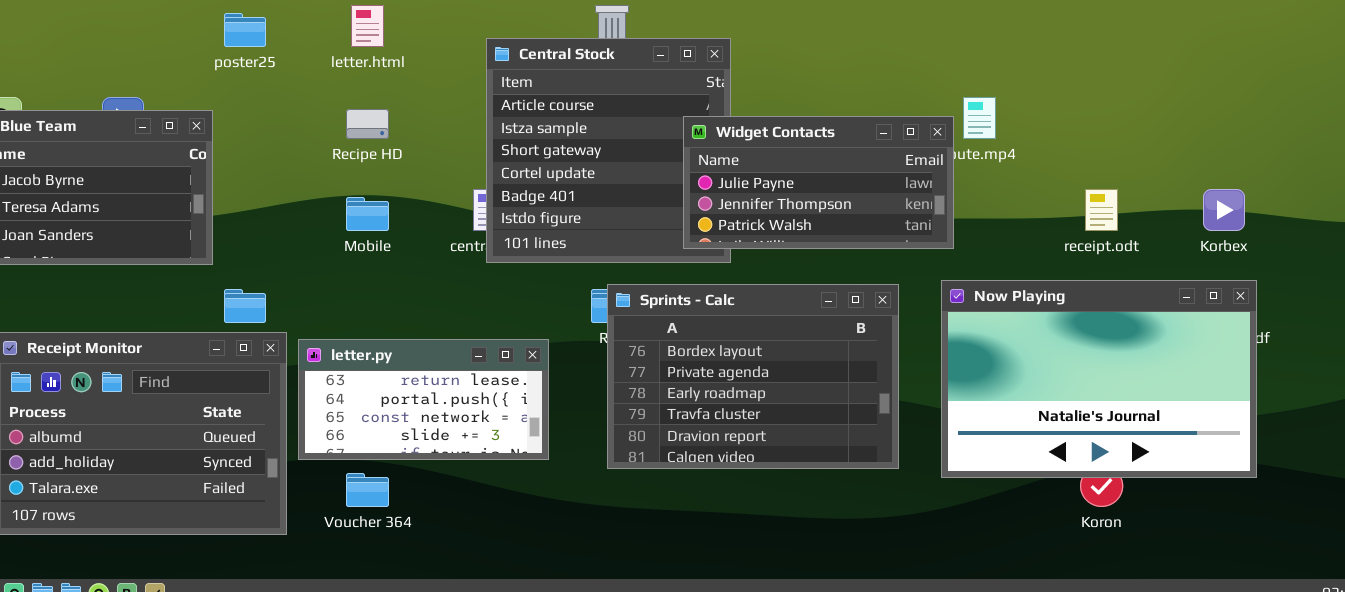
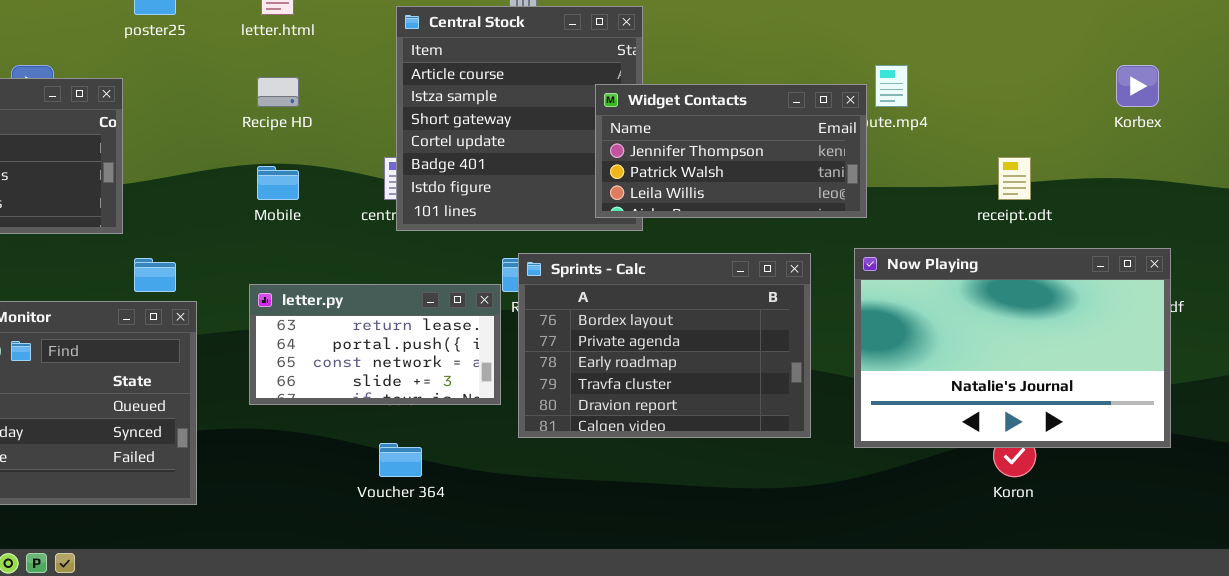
Widget Contacts: [683,116,954,249] -> [595,84,867,218], scrolled down 1 row
Korbex: [1203,189,1245,231] -> [1116,65,1159,107], moved
letter.py: [298,339,549,460] -> [249,284,501,405], moved
Voucher 364: [346,473,389,507] -> [379,443,422,477], moved

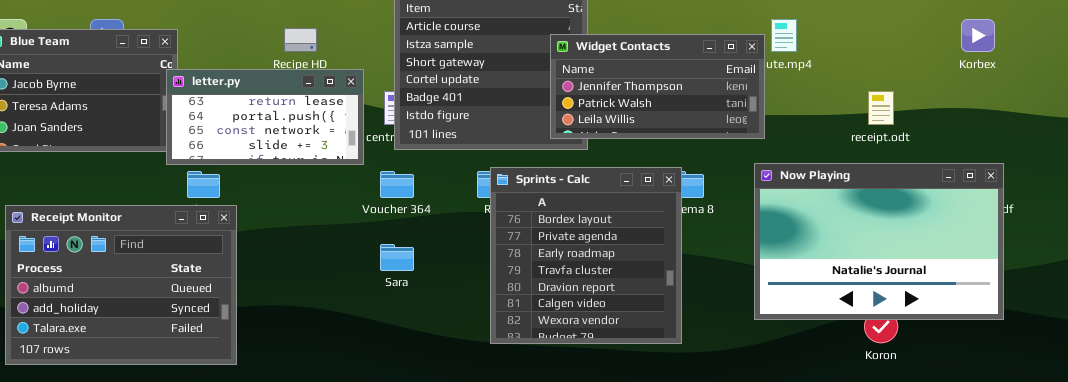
Sprints - Calc: [518,253,811,438] -> [490,167,682,344], resized
letter.py: [249,284,501,405] -> [166,69,364,165], moved
Voucher 364: [379,443,422,477] -> [380,171,414,198], moved

